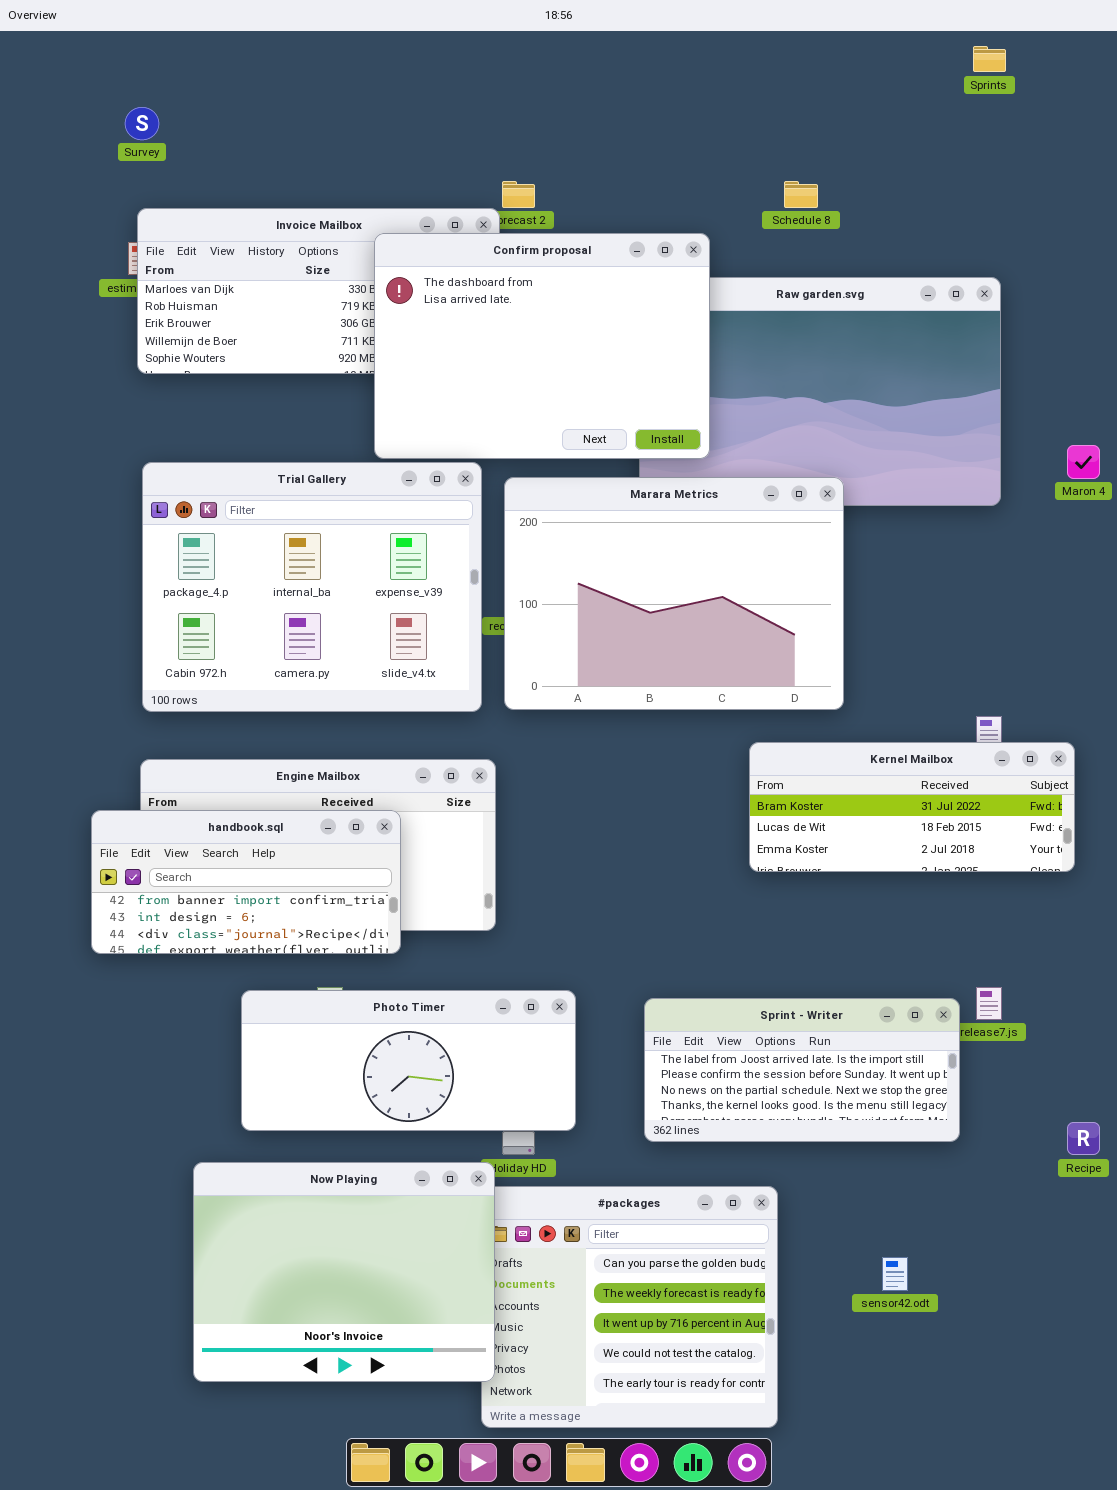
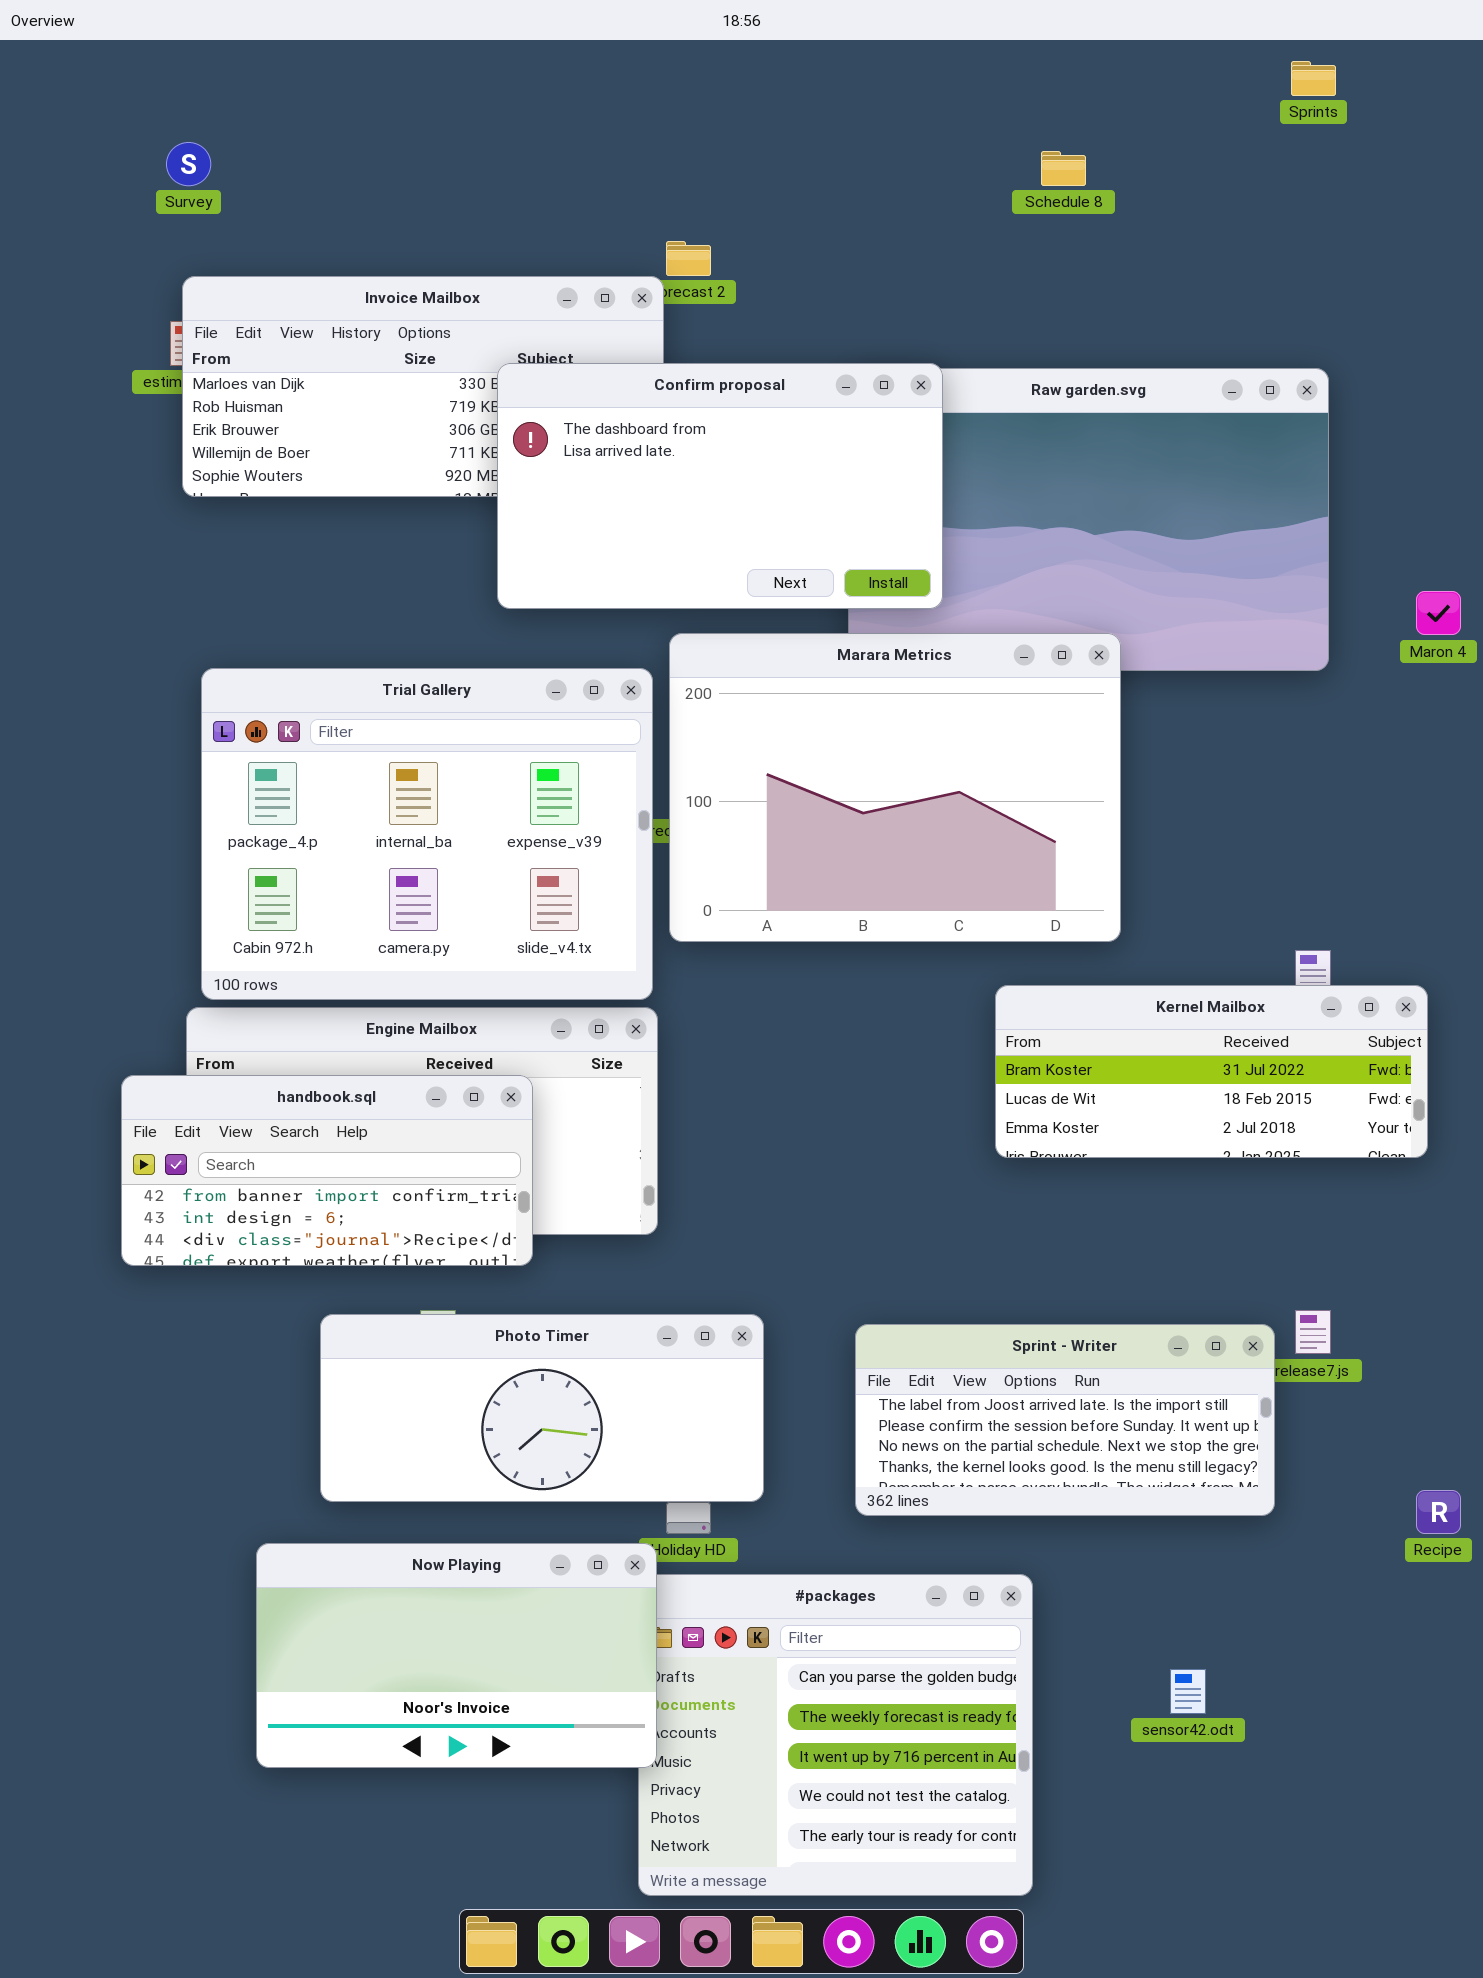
Schedule 8: [784,181,818,208] -> [1041,151,1086,186], moved
Confirm proposal: [374,233,710,459] -> [497,363,943,609], resized
Trial Gallery: [142,462,482,712] -> [201,668,653,1000], moved
Now Playing: [193,1162,495,1382] -> [256,1543,657,1768], resized

